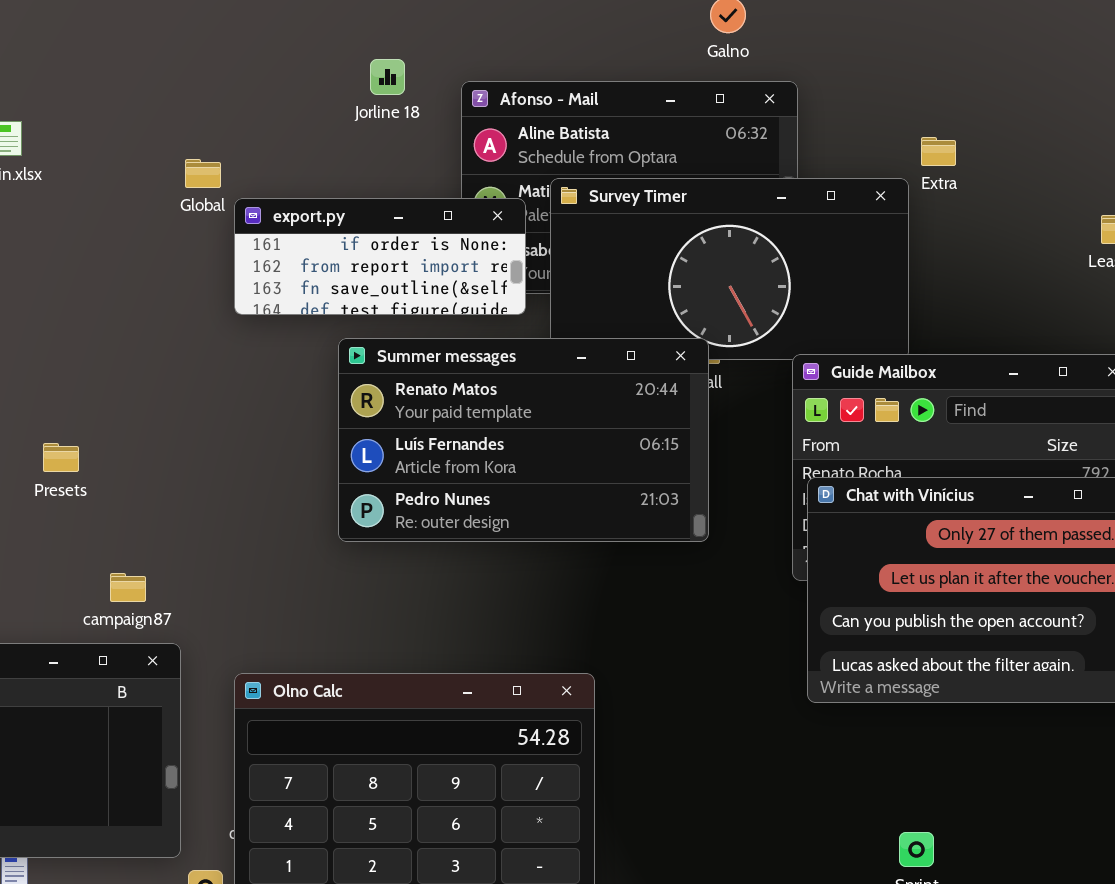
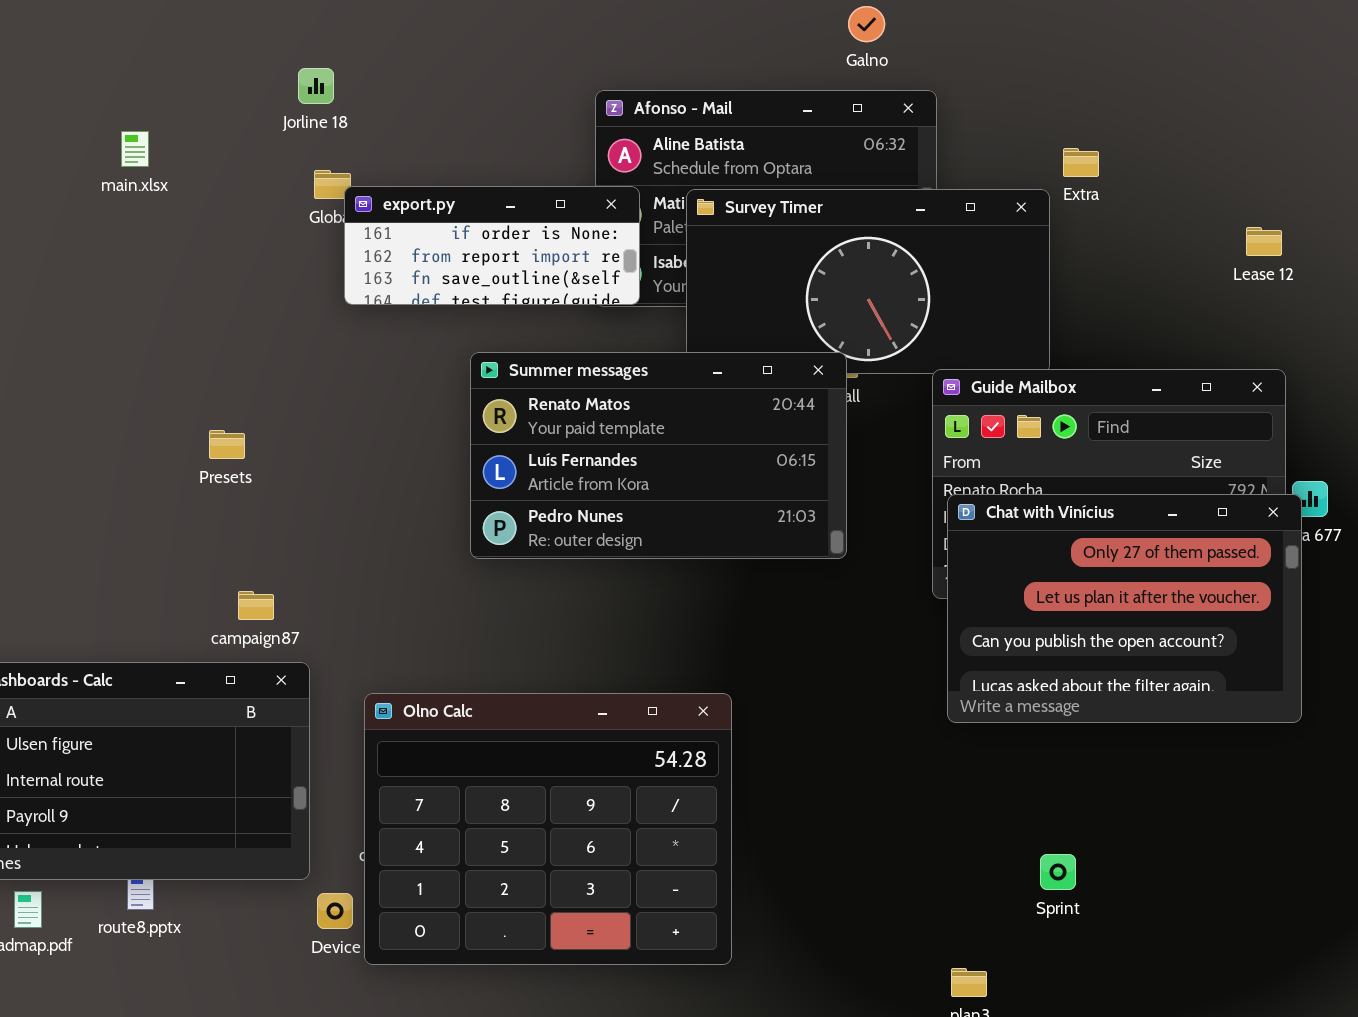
Jorline 18: [370,59,405,95] -> [298,68,334,104], moved
export.py: [234,198,526,315] -> [344,186,640,305], moved
Presets: [43,443,79,472] -> [209,430,245,459], moved

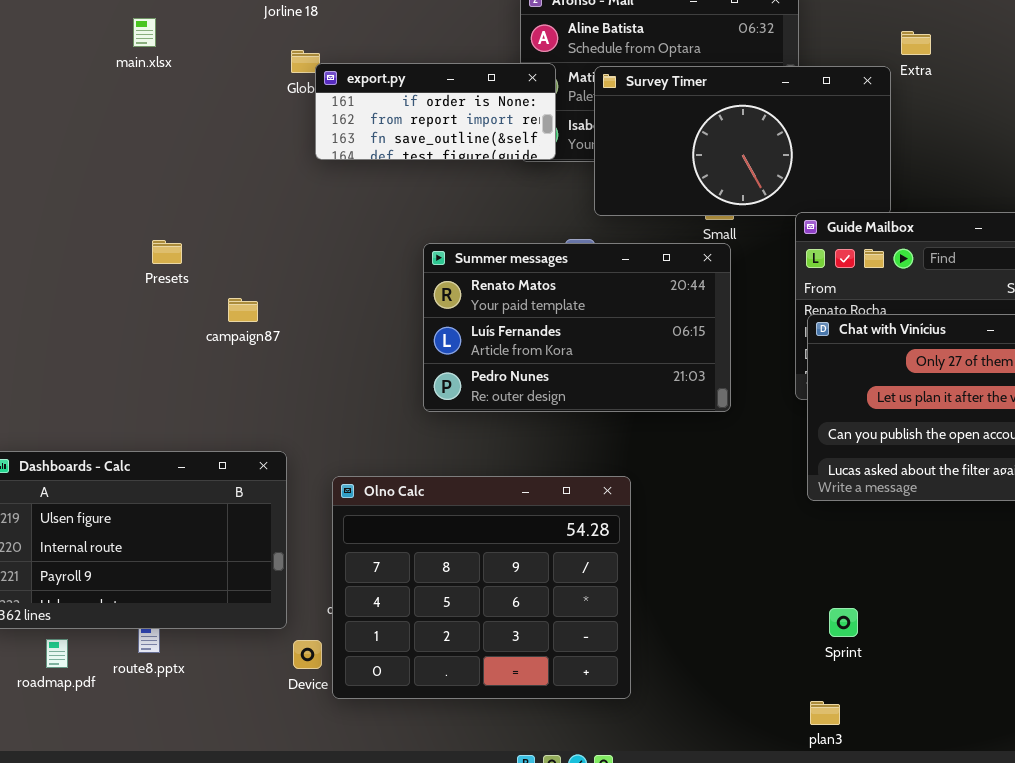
Summer messages: [470,352,847,559] -> [423,243,731,412], moved
Presets: [209,430,245,459] -> [152,240,182,264], moved
campaign87: [238,591,274,620] -> [228,298,258,322], moved
Sprint: [1040,854,1076,890] -> [829,608,858,637], moved

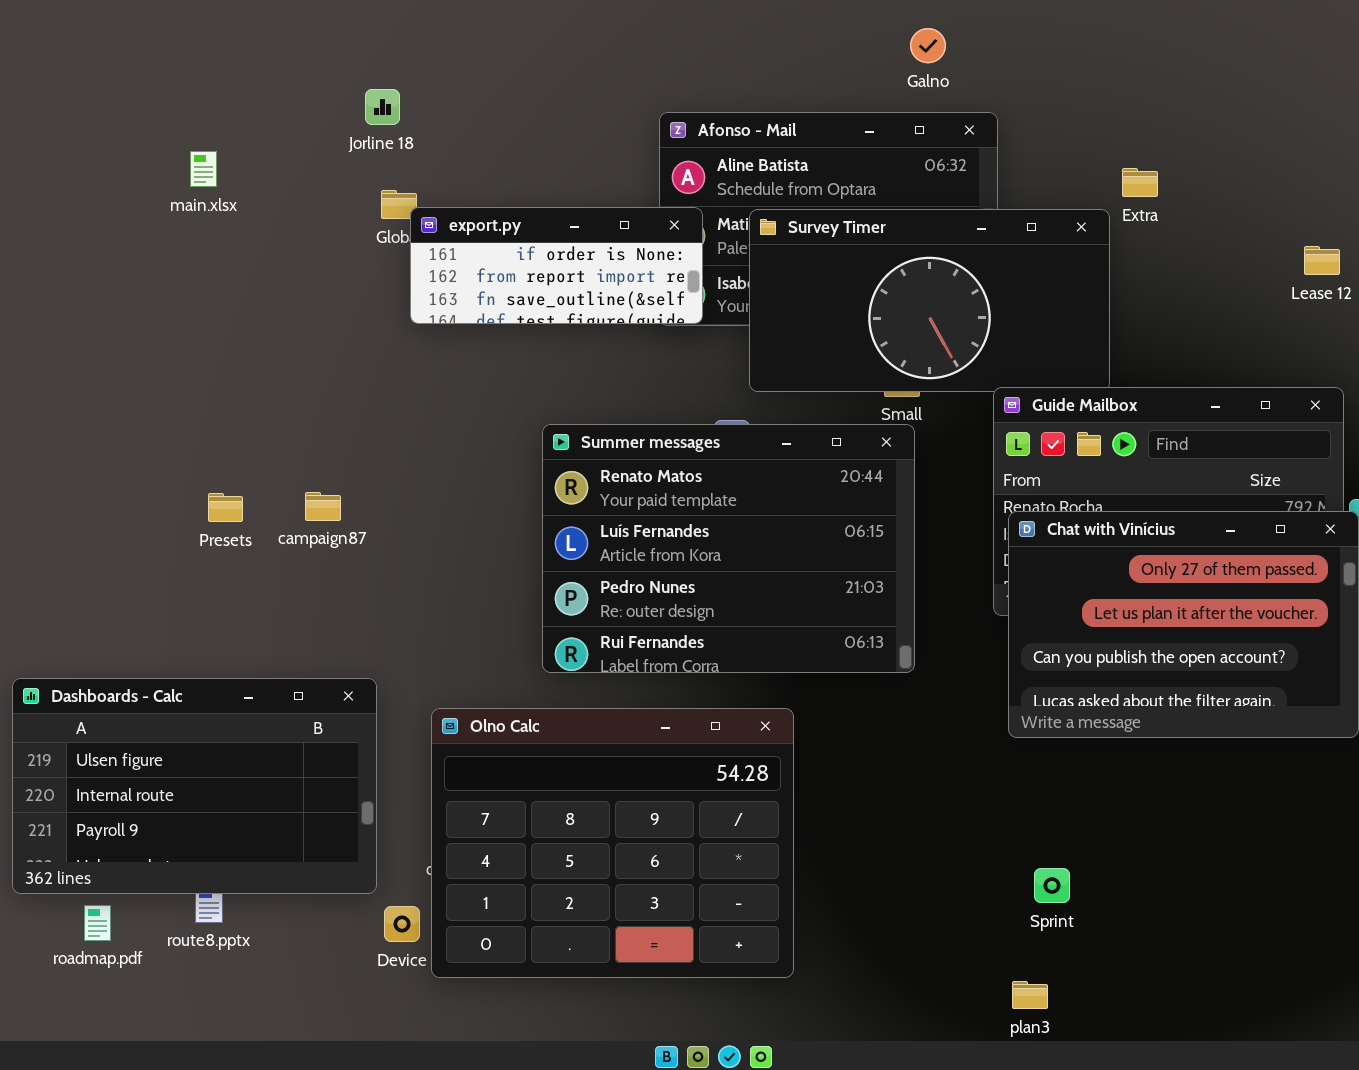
Presets: [152,240,182,264] -> [208,493,243,522], moved
Summer messages: [423,243,731,412] -> [542,424,915,673], resized

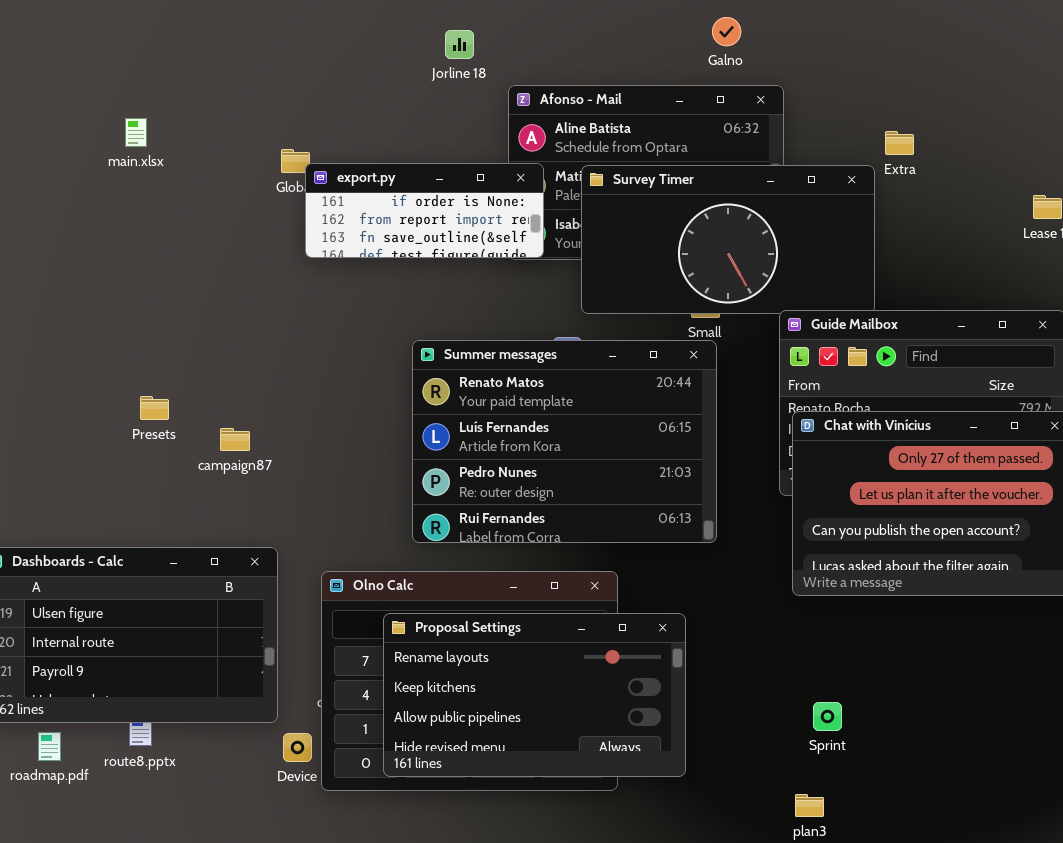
Jorline 18: [365,89,400,125] -> [445,30,474,59], moved
campaign87: [305,492,341,521] -> [220,428,250,451], moved
Proposal Settings: none -> [383,613,686,777], opened

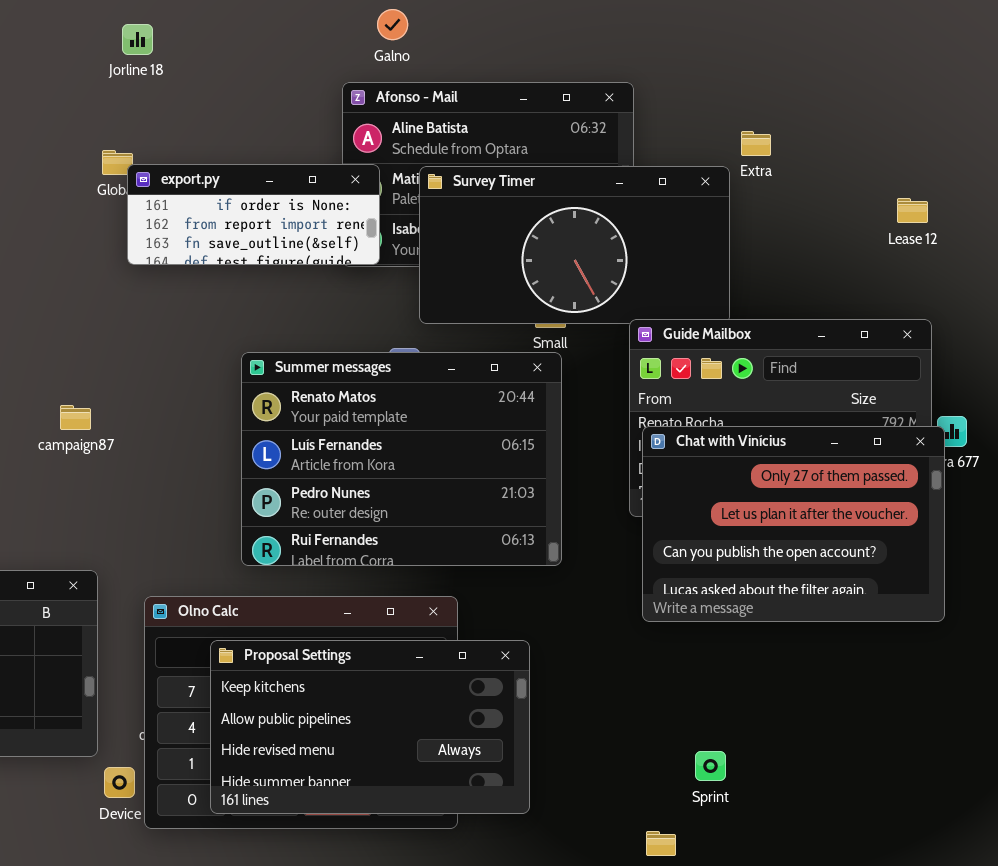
Galno: [712,17,741,46] -> [377,9,408,40], moved
Jorline 18: [445,30,474,59] -> [122,24,153,55], moved
campaign87: [220,428,250,451] -> [60,405,91,430], moved
Proposal Settings: [383,613,686,777] -> [210,640,530,814], scrolled down 1 row
Sprint: [813,702,842,731] -> [695,751,726,781], moved

